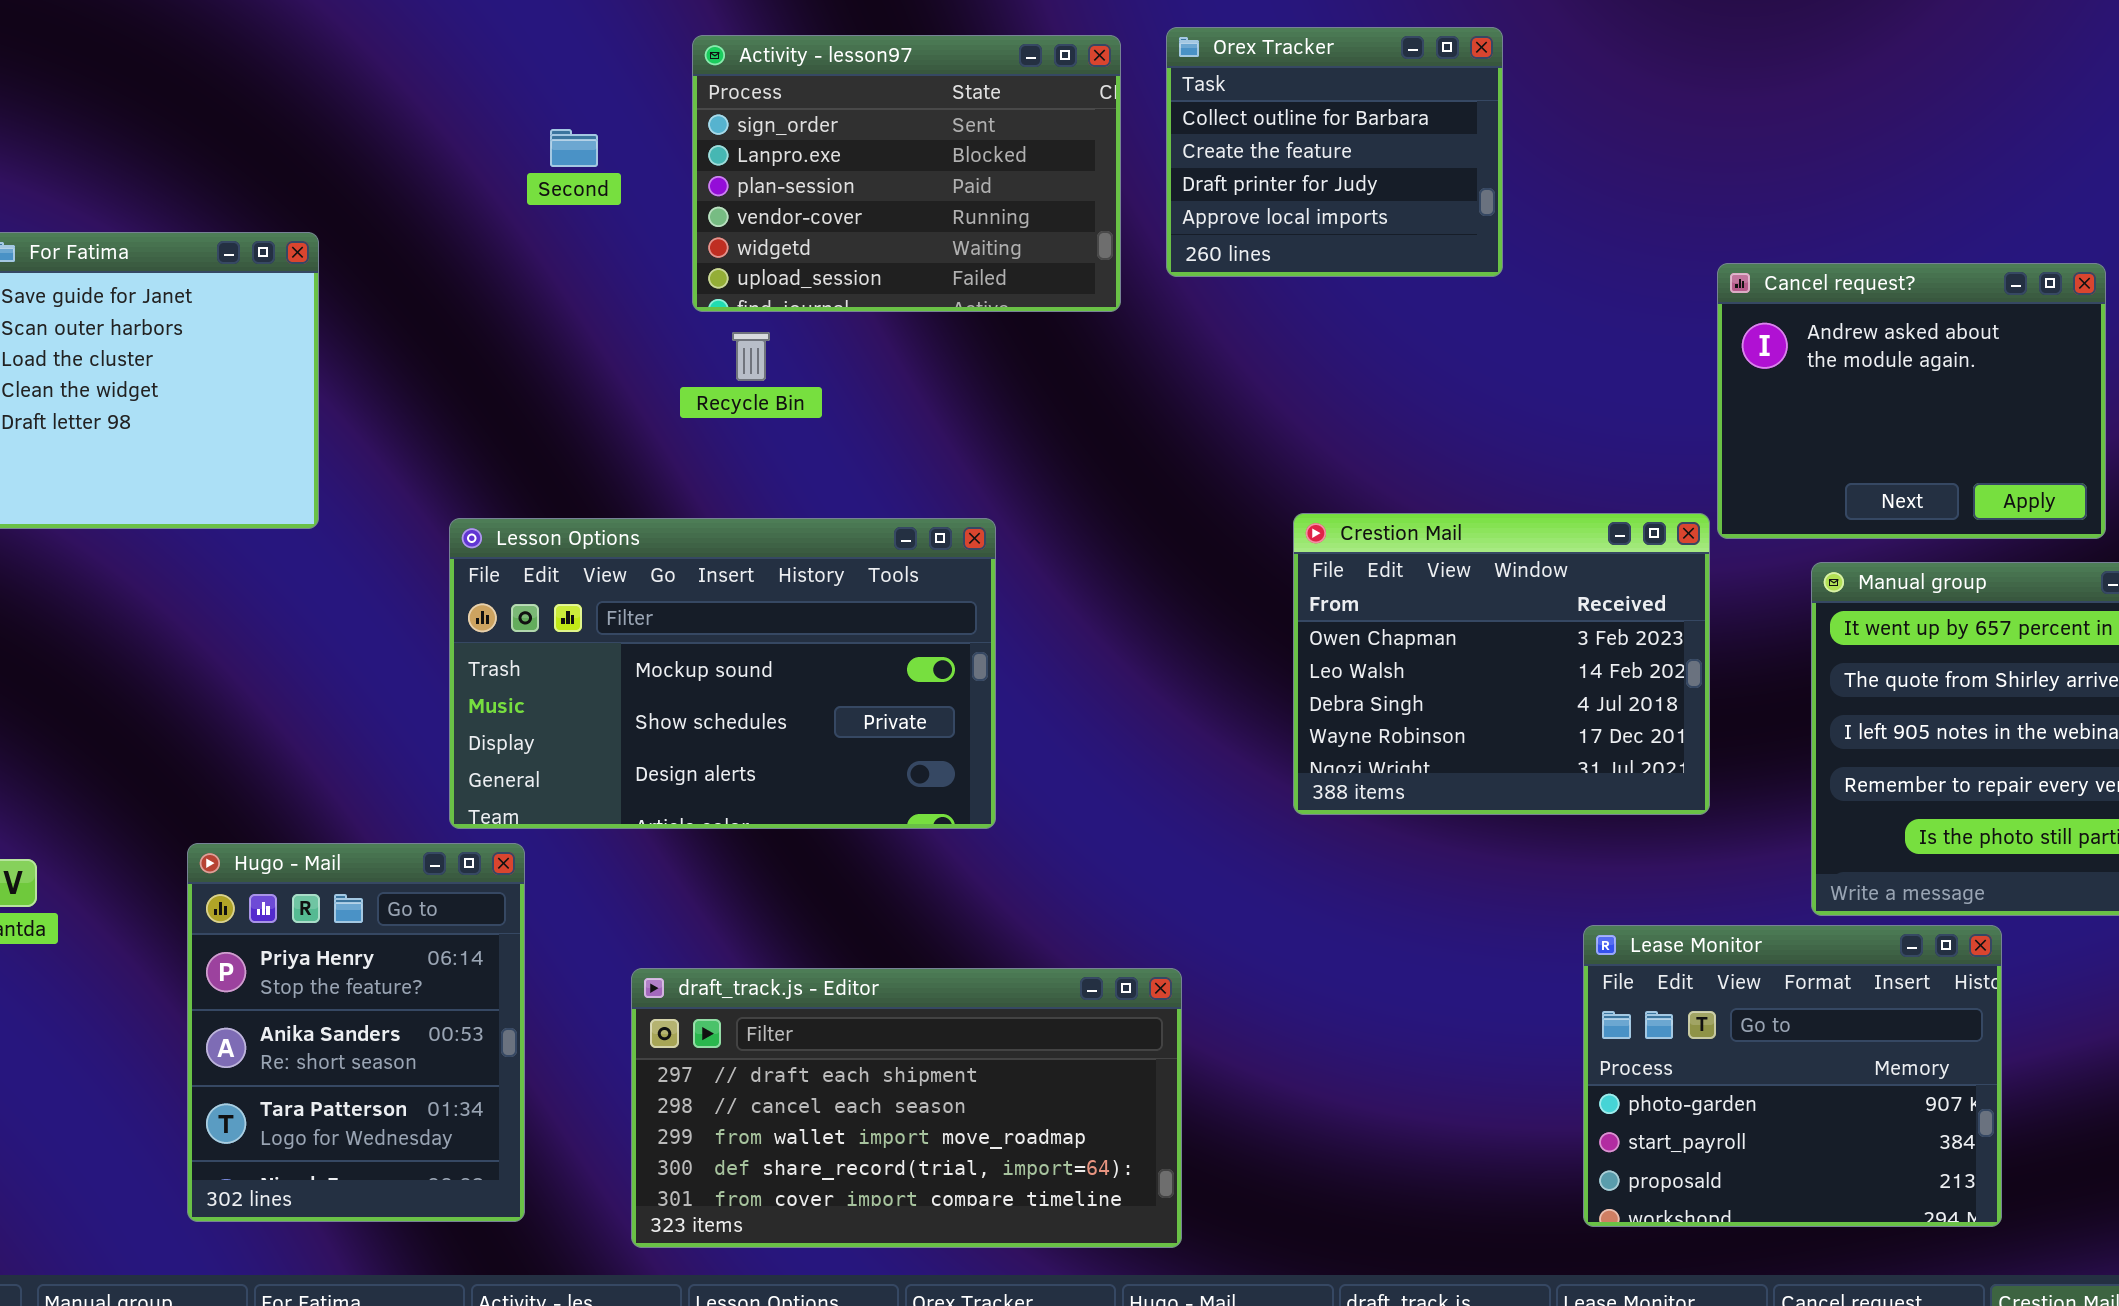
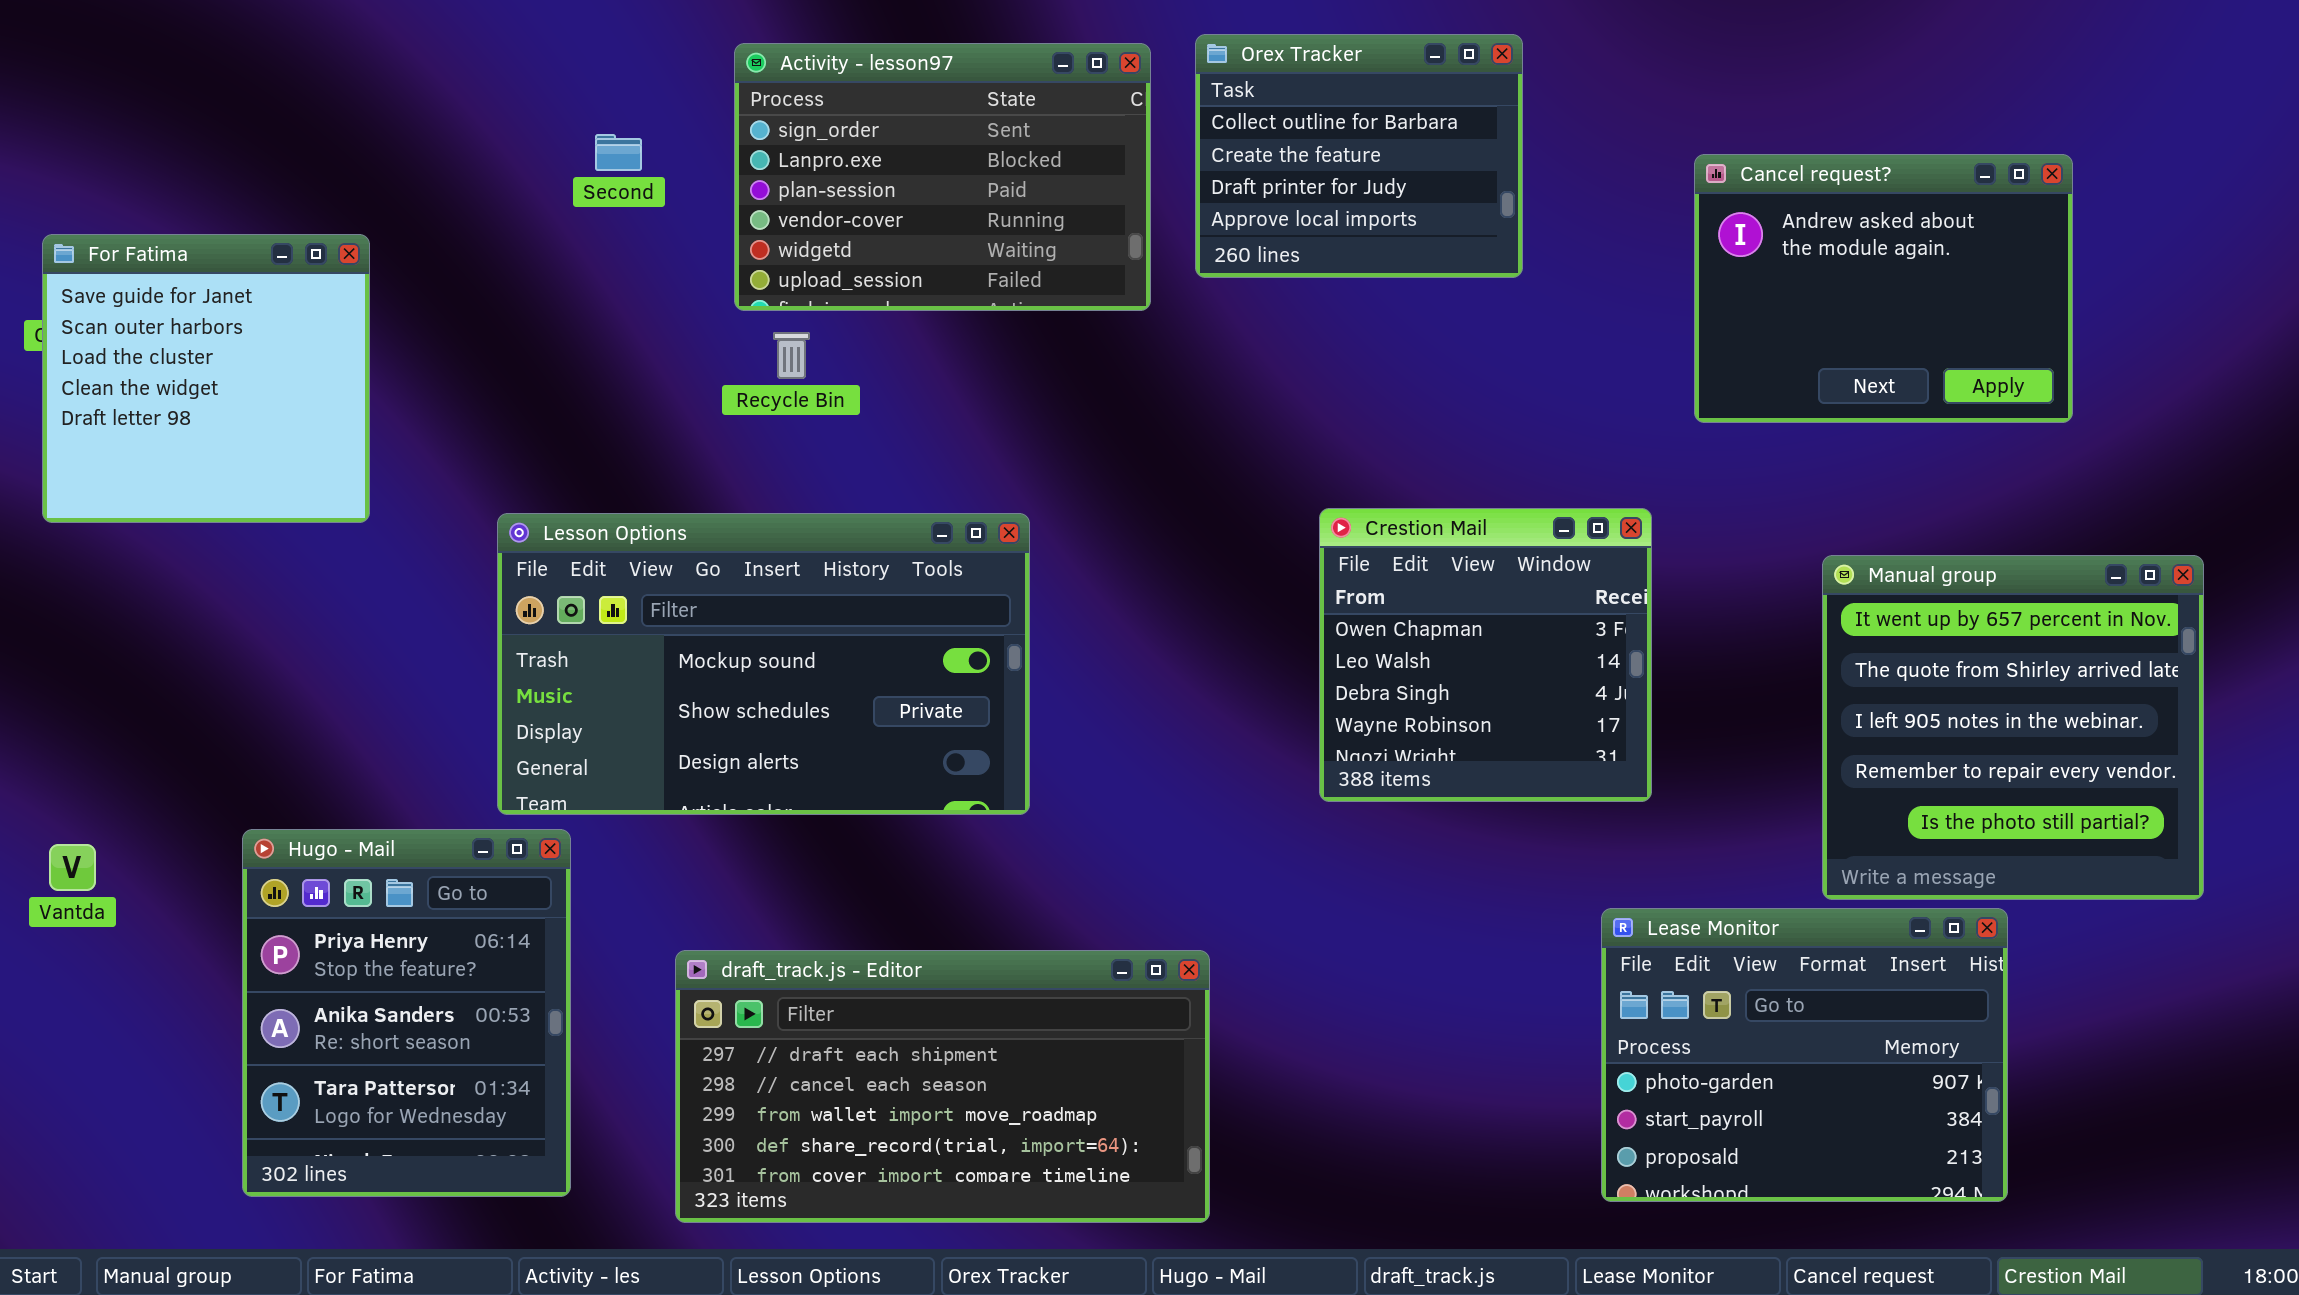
Cancel request?: [1717,263,2106,539] -> [1694,154,2073,423], moved
Crestion Mail: [1293,513,1710,815] -> [1319,508,1652,802], resized

